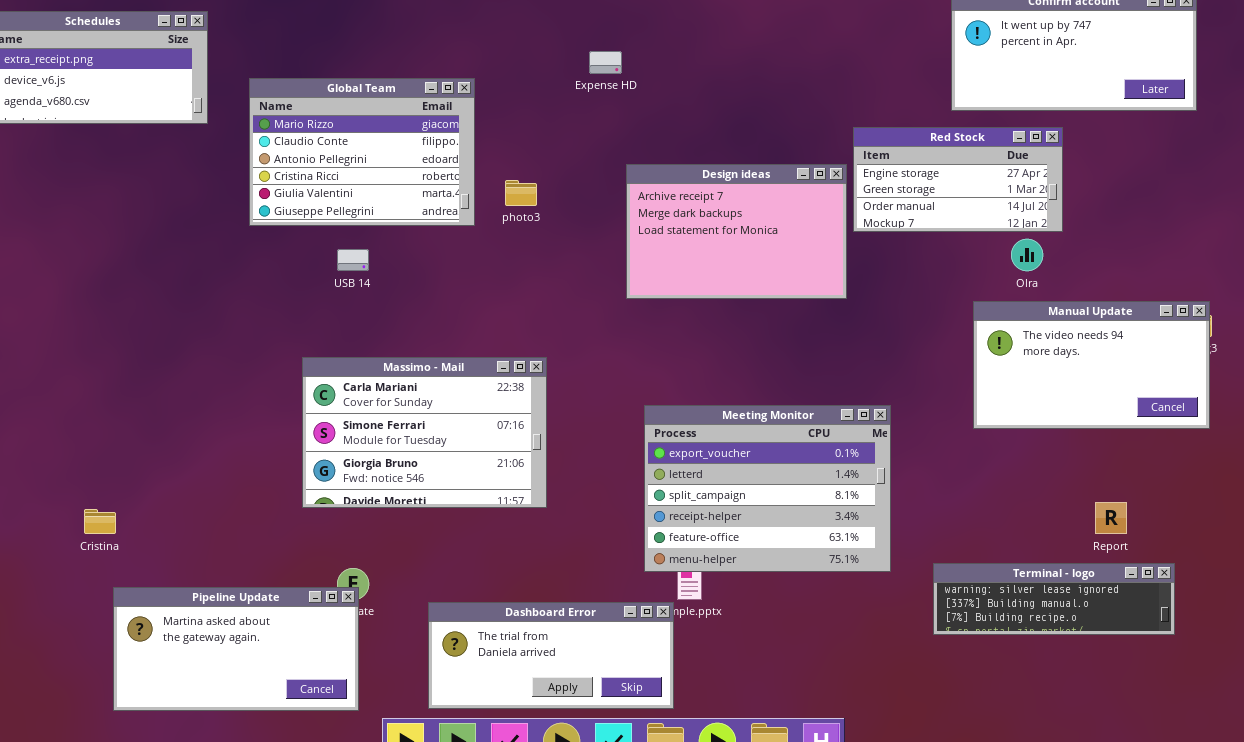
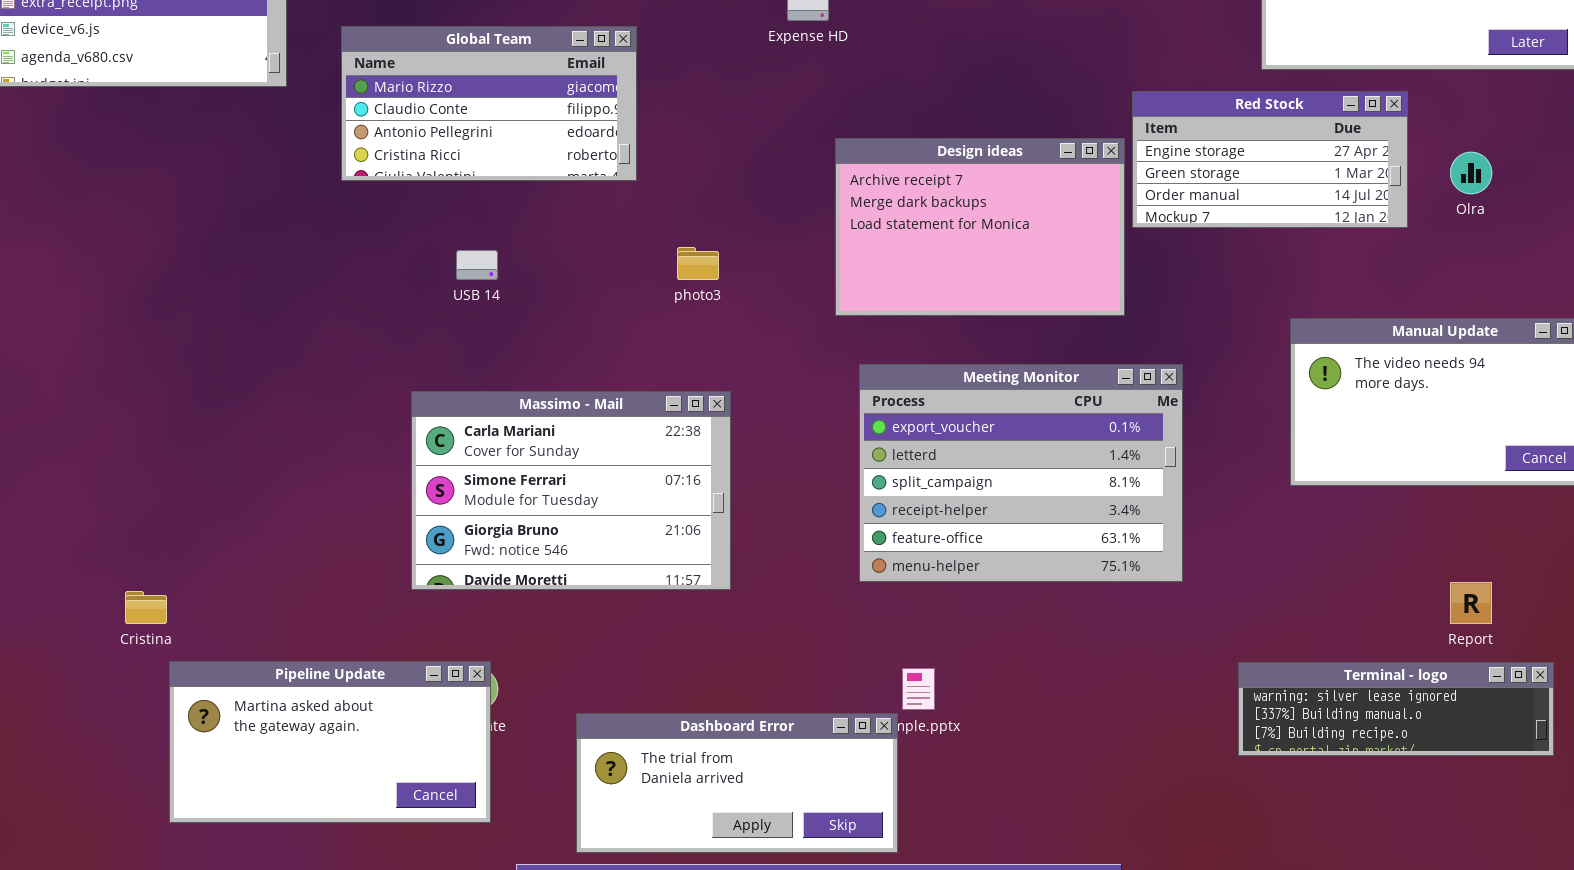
Global Team: [249,78,475,226] -> [341,26,637,181], resized
photo3: [505,180,537,206] -> [677,247,719,280], moved
Olra: [1011,239,1043,271] -> [1450,152,1492,194], moved
Meeting Monitor: [644,405,891,572] -> [859,364,1183,582], moved
Pipeline Update: [113,587,359,711] -> [169,661,491,823], moved

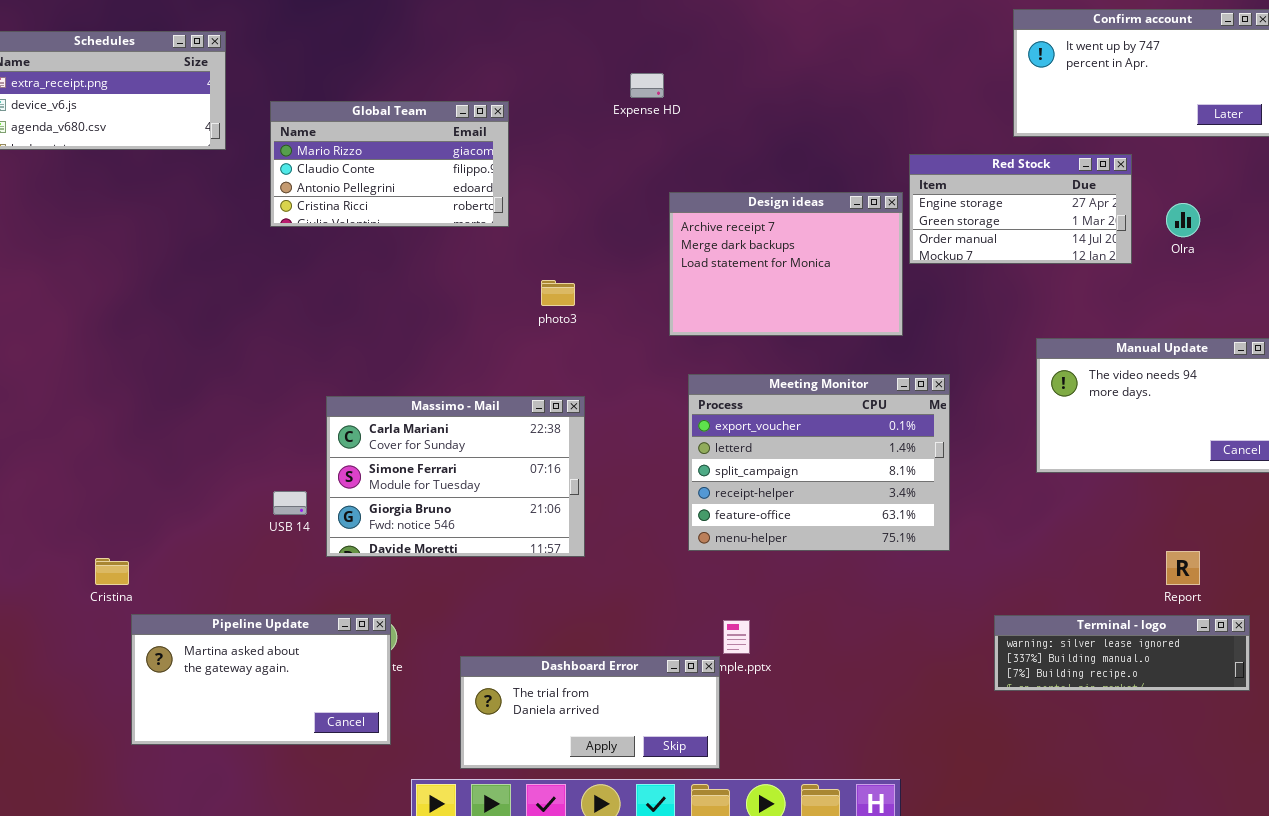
USB 14: [456,250,498,280] -> [273,491,307,515], moved

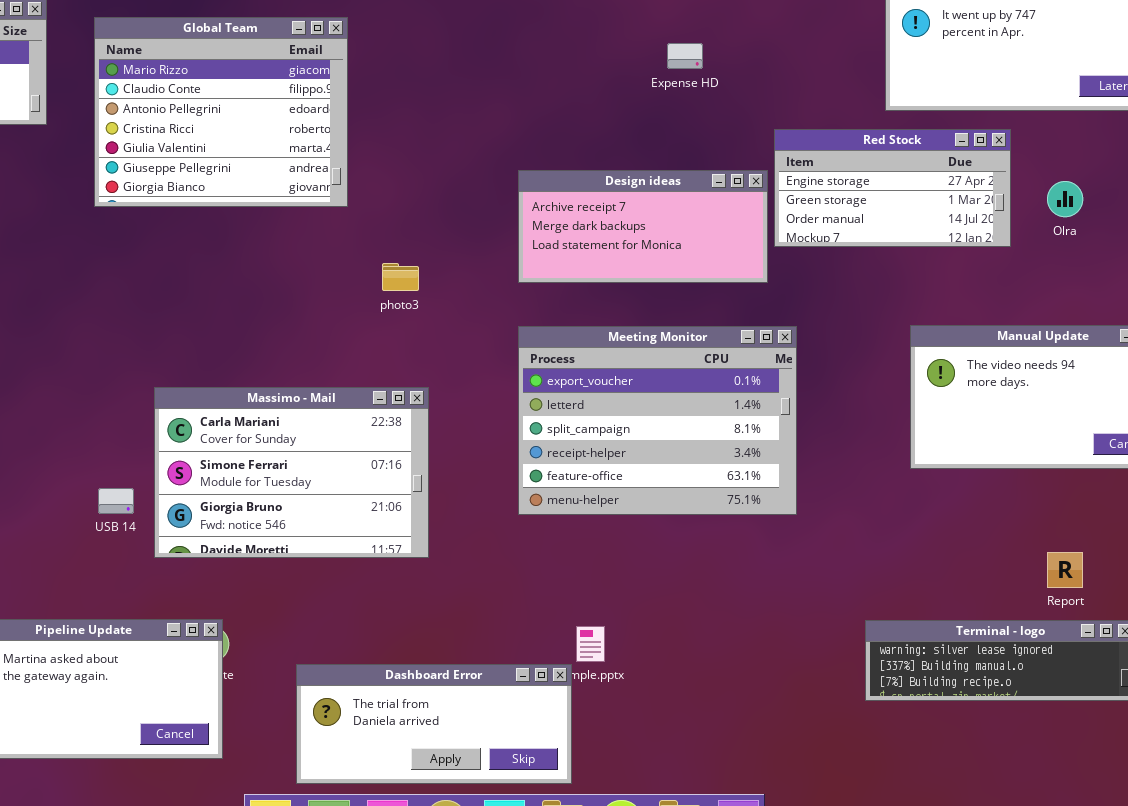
Expense HD: [630,73,664,98] -> [667,43,703,69], moved
Global Team: [270,101,509,227] -> [94,17,348,207], resized
Design ideas: [669,192,903,336] -> [518,170,768,283], resized
Meeting Monitor: [688,374,950,551] -> [518,326,797,515], moved

